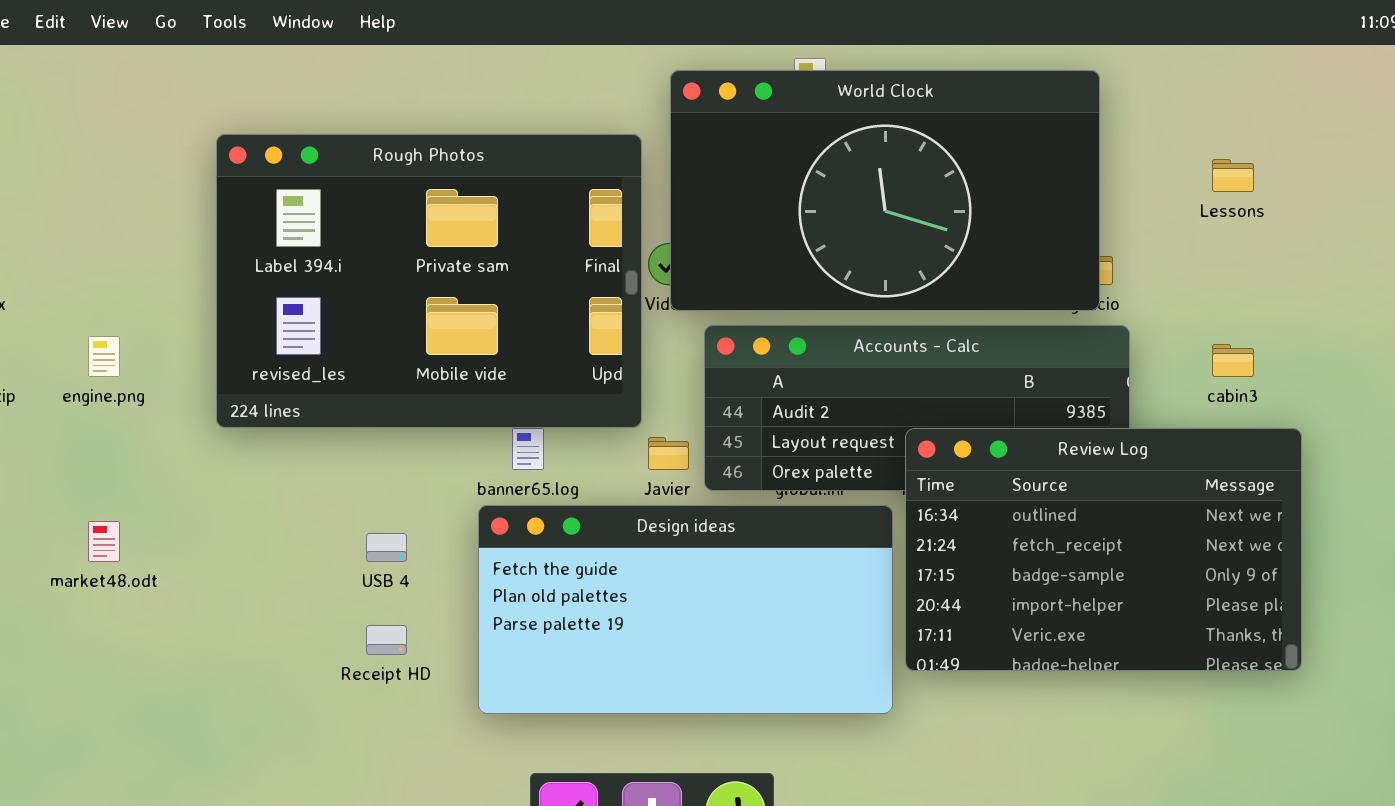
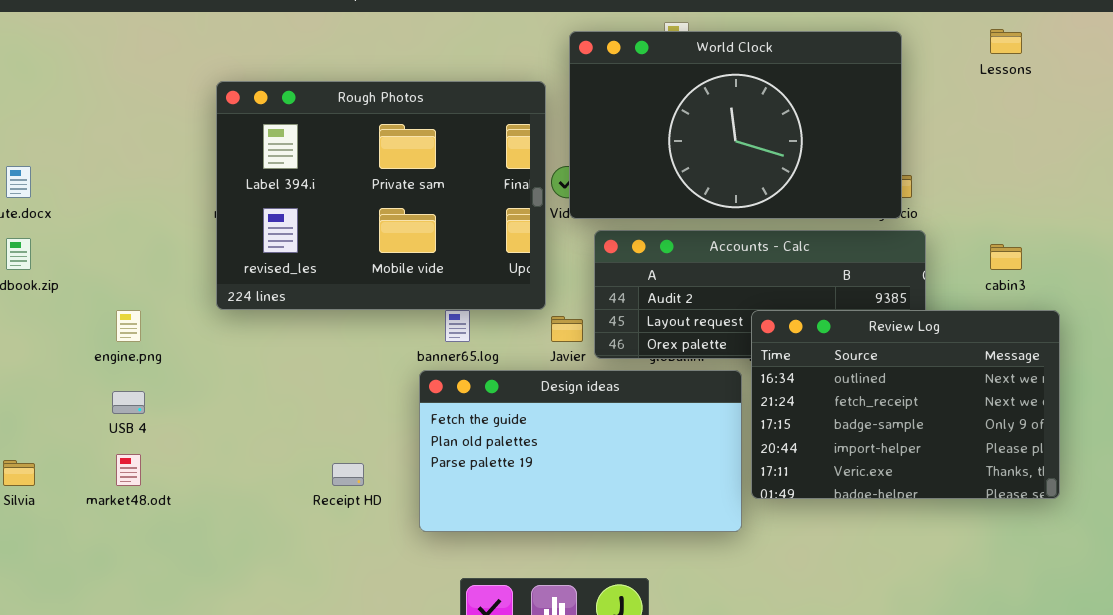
Lessons: [1212,159,1254,192] -> [990,29,1022,54], moved
engine.png: [88,336,120,377] -> [116,310,141,342], moved
market48.odt: [88,521,120,562] -> [116,454,141,486], moved
USB 4: [366,533,407,562] -> [112,391,145,414], moved

